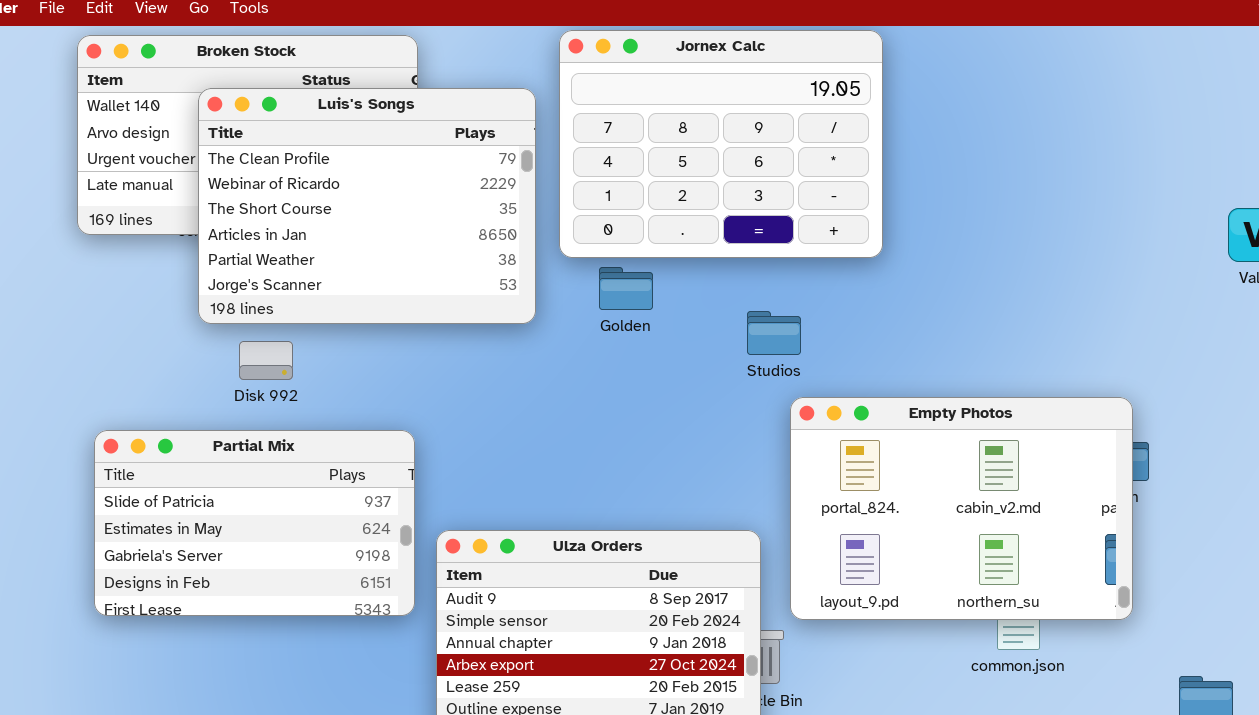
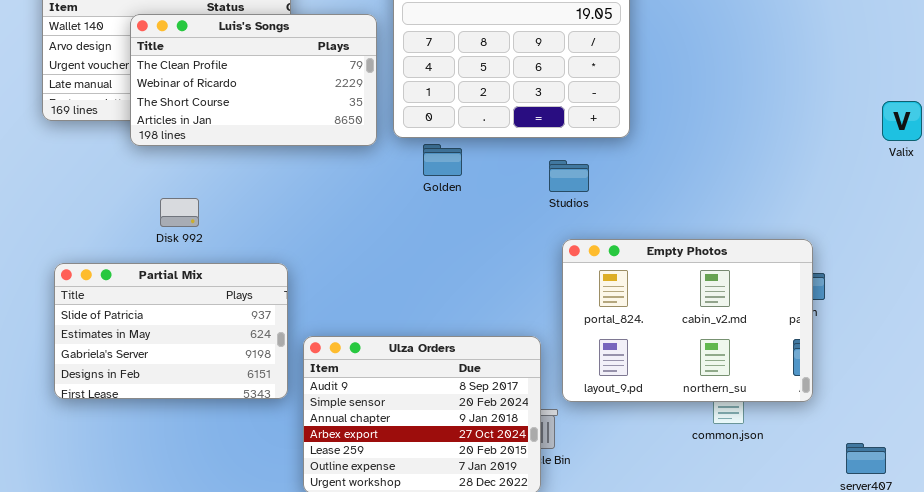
Luis's Songs: [198,88,536,324] -> [130,14,377,146], resized
Studios: [747,311,801,355] -> [549,160,589,192], moved

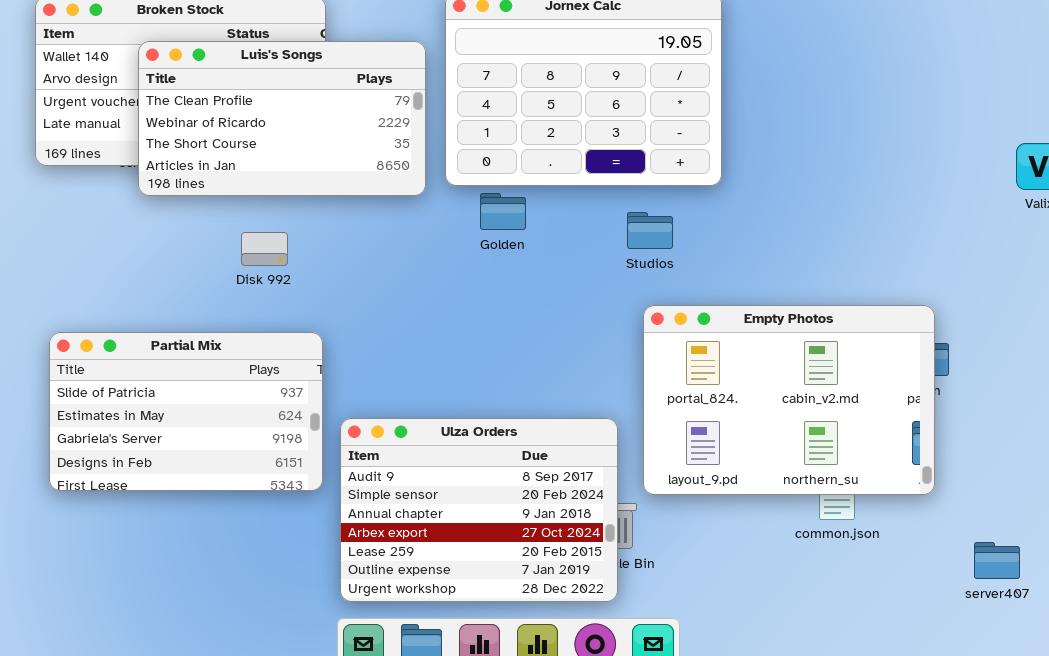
Disk 992: [160,198,199,227] -> [241,232,288,266], moved

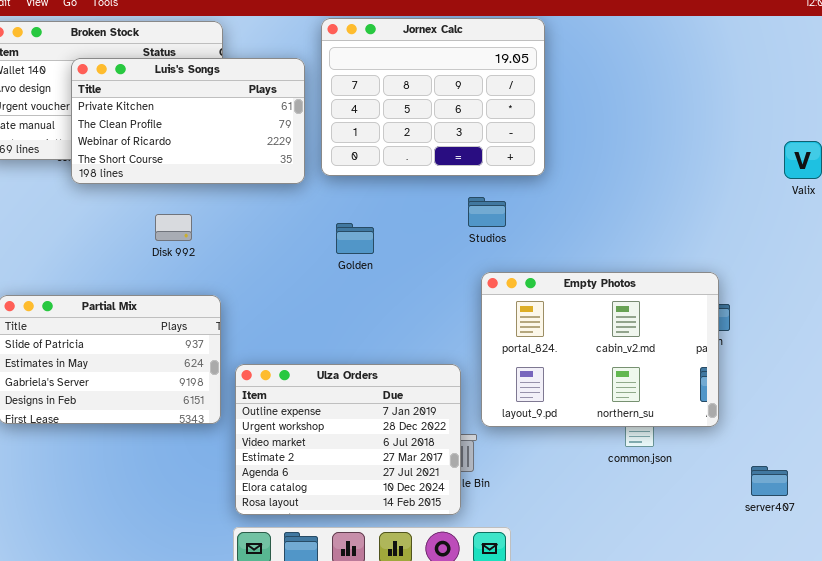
Luis's Songs: [138,41,426,196] -> [71,58,305,184], scrolled up 1 row
Golden: [480,193,526,230] -> [336,223,374,254], moved
Ulza Orders: [340,418,618,602] -> [235,364,461,515], scrolled down 5 rows

